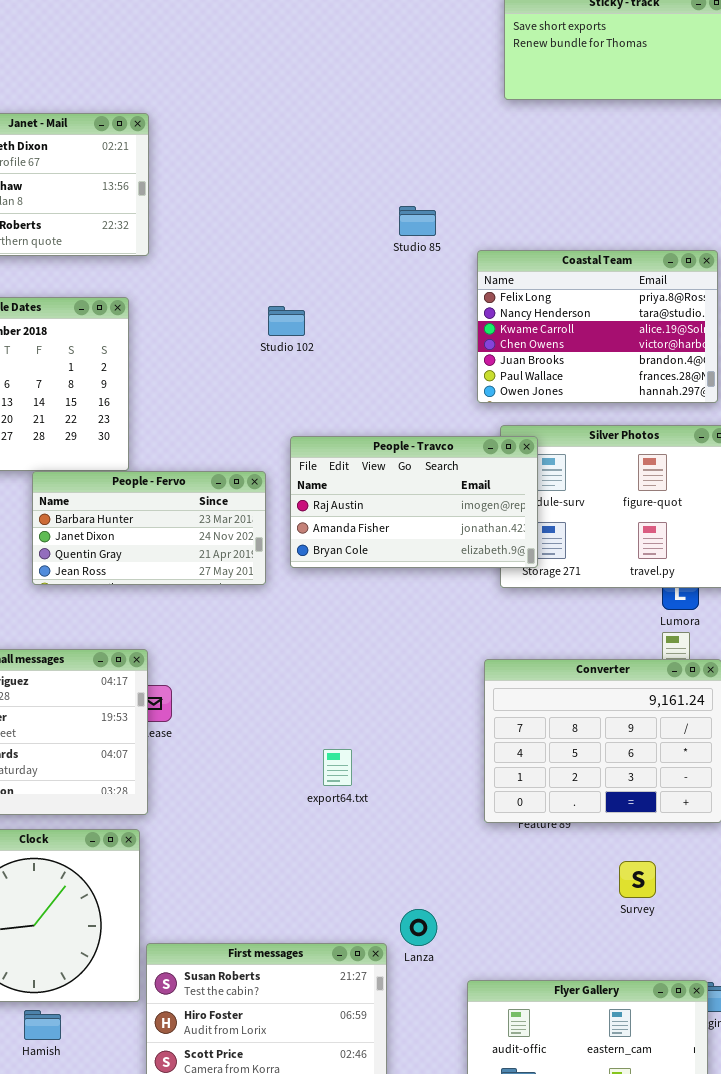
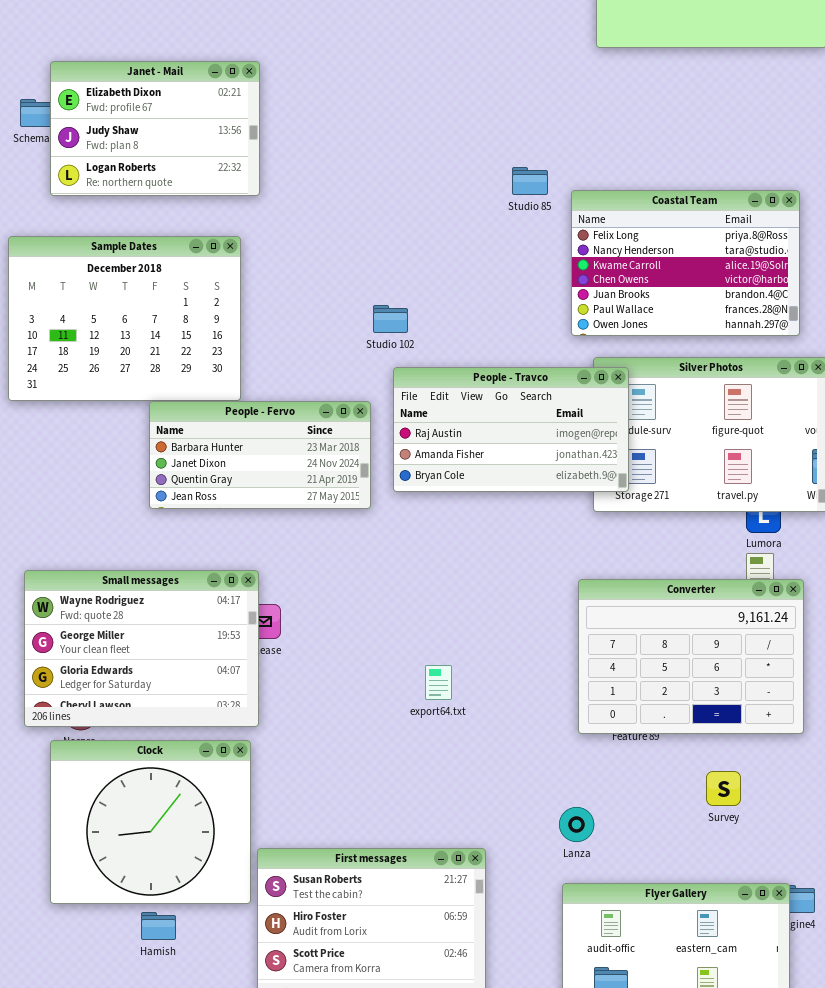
Studio 85: [399,206,436,236] -> [512,167,548,195], moved
Studio 102: [268,306,305,336] -> [373,305,408,333], moved
Lanza: [400,909,437,946] -> [559,807,594,842], moved

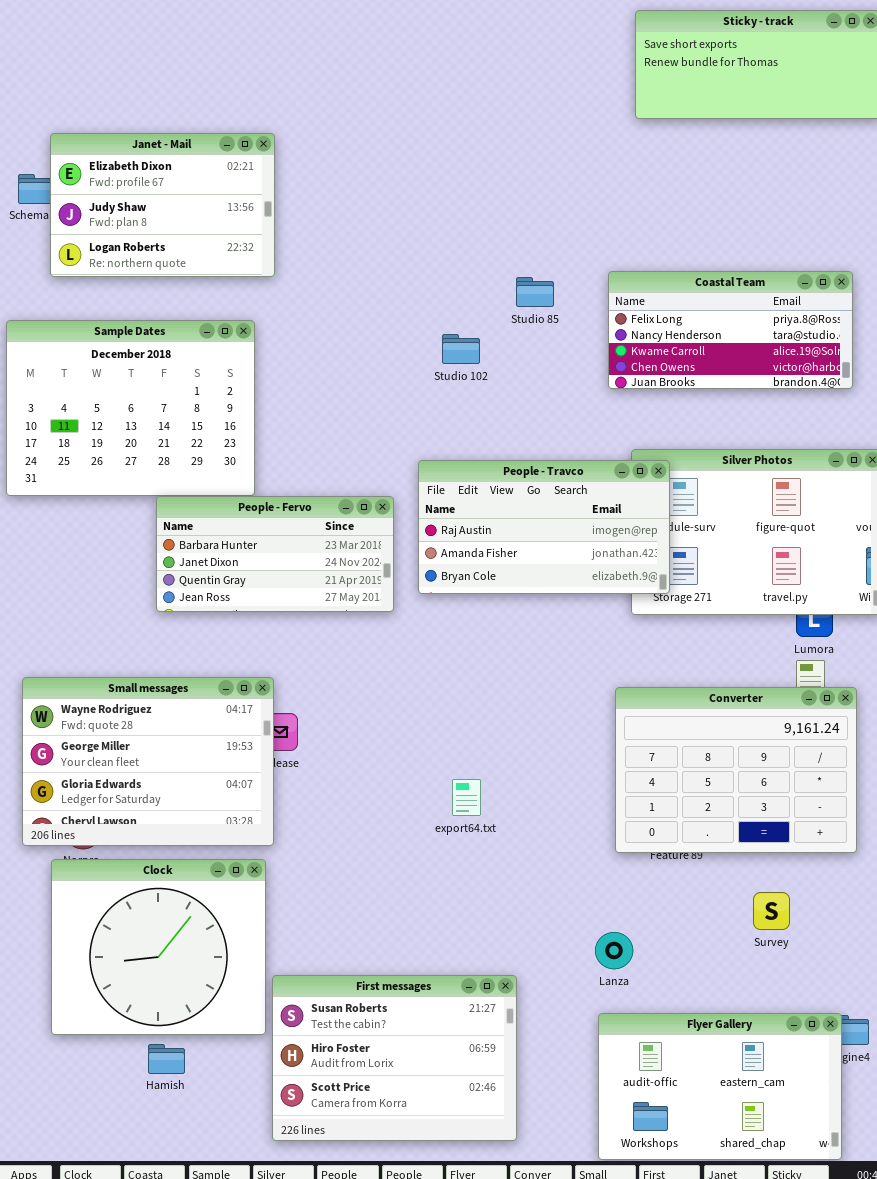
Studio 85: [512,167,548,195] -> [516,277,554,307], moved
Coastal Team: [571,190,800,336] -> [608,271,853,389], resized
Studio 102: [373,305,408,333] -> [442,334,480,364], moved

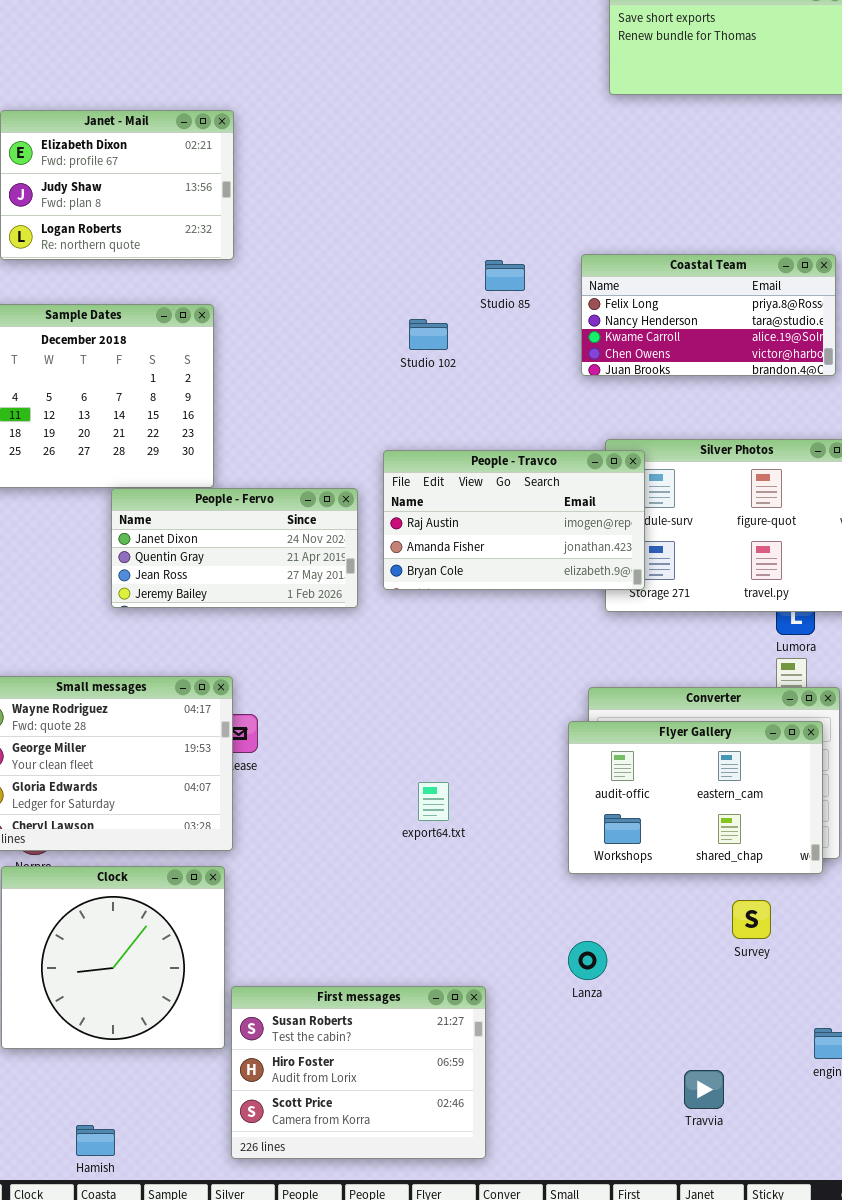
People - Fervo: [156,496,394,612] -> [111,488,358,608], scrolled down 1 row
Flyer Gallery: [598,1013,842,1160] -> [568,721,823,874], moved
Hamish: [148,1044,185,1074] -> [76,1125,115,1156], moved

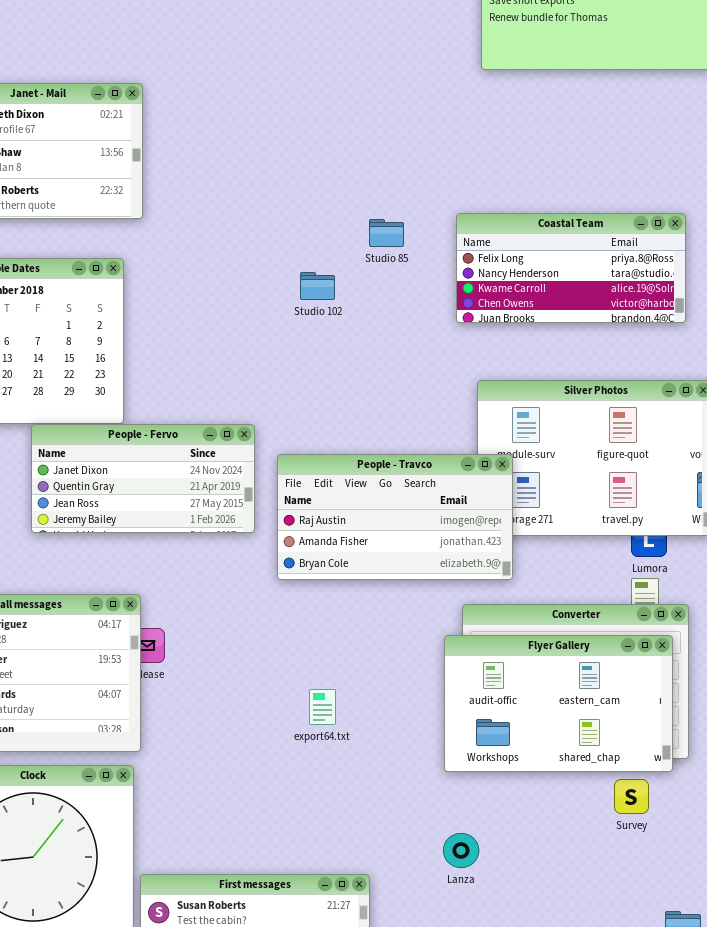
People - Travco: [383,450,645,590] -> [277,454,513,580], moved
Survey: [732,900,771,939] -> [614,779,649,814], moved

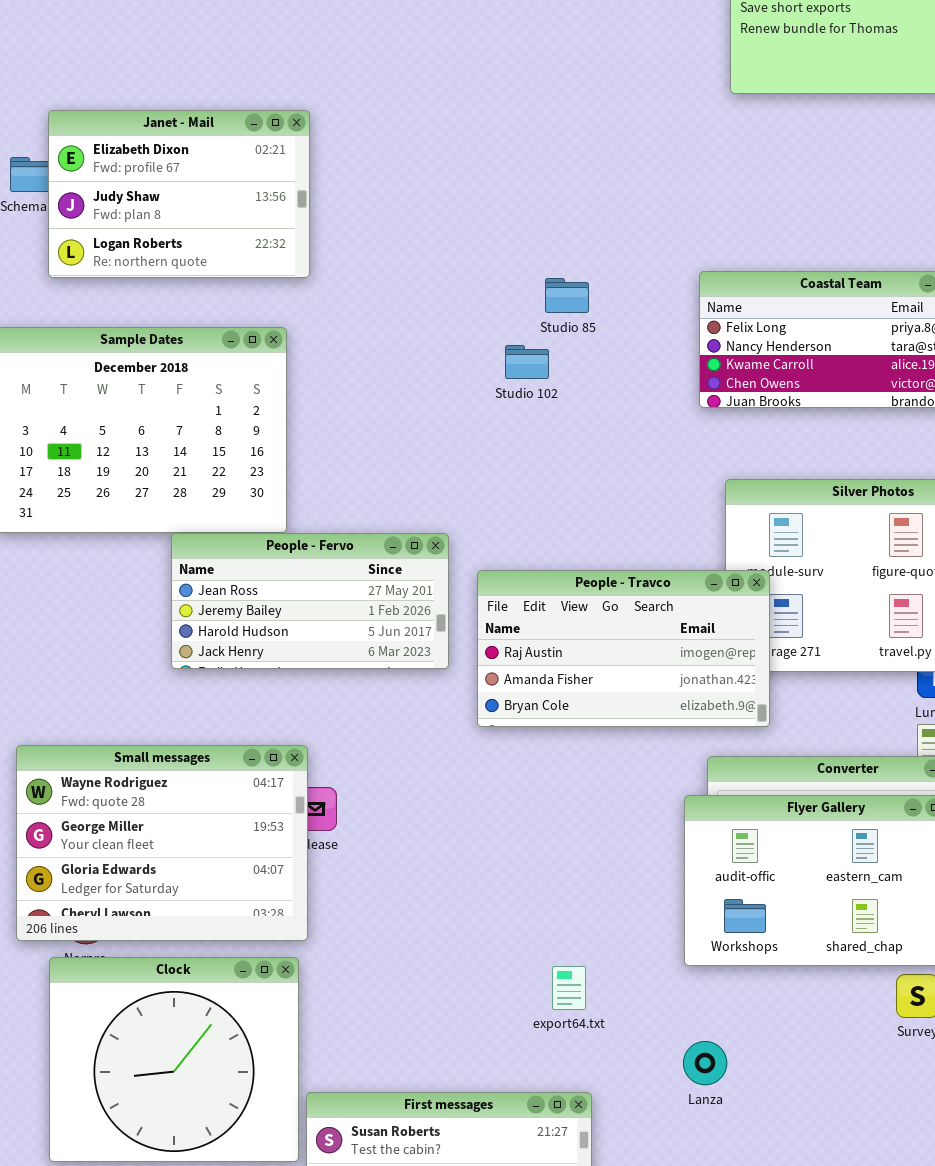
Studio 85: [369,219,404,247] -> [545,278,589,313], moved
People - Fervo: [31,424,255,533] -> [171,533,449,669], scrolled down 2 rows
export64.txt: [309,689,336,725] -> [552,966,586,1010], moved

